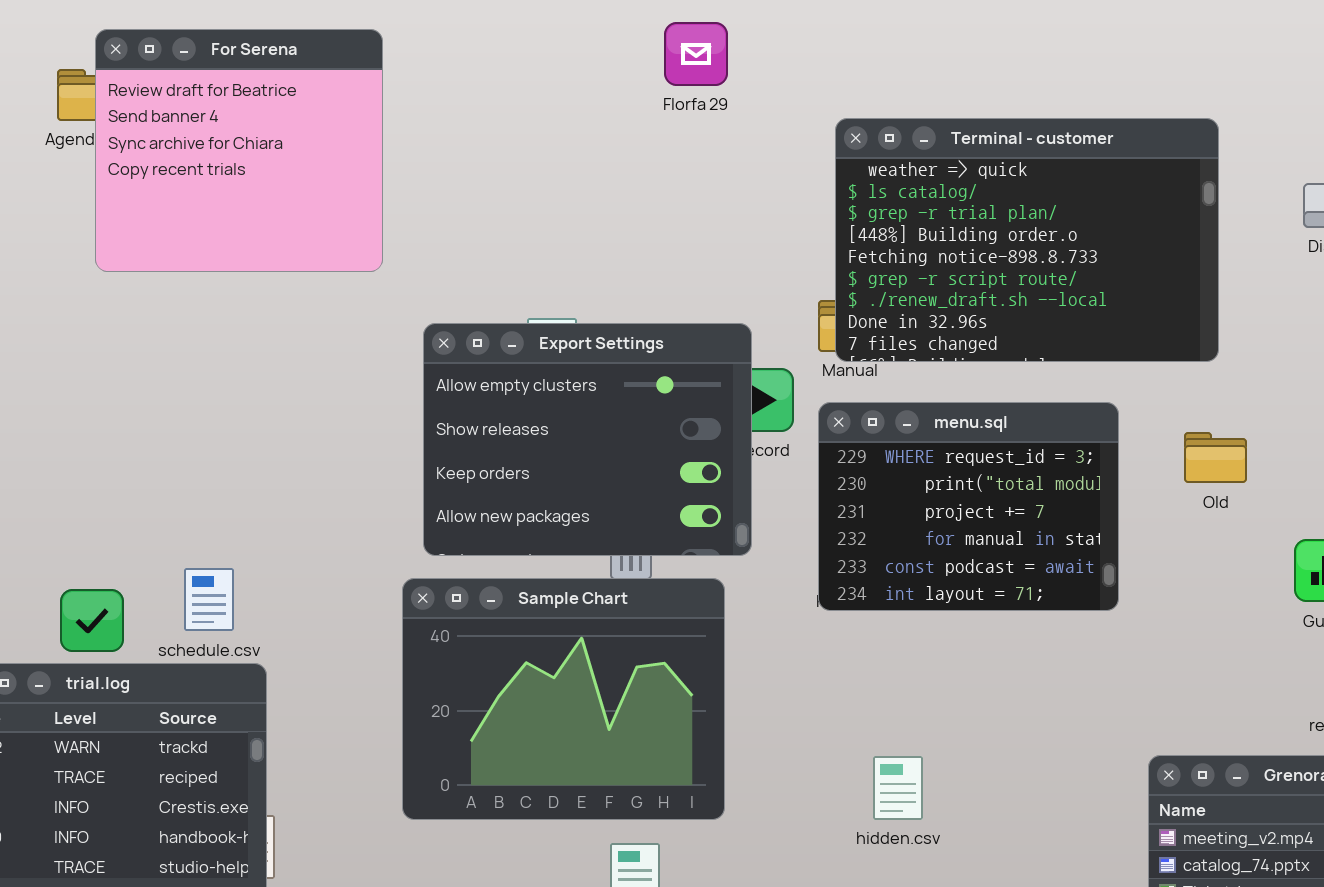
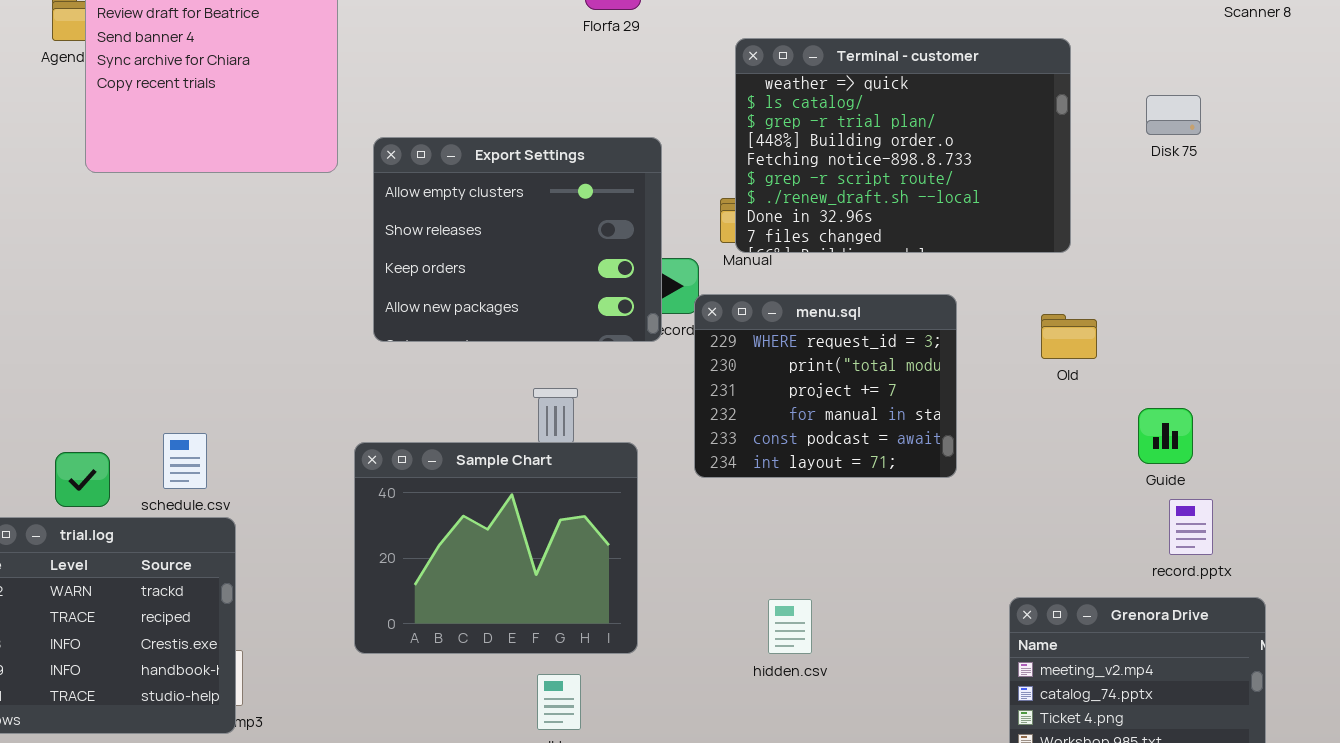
Export Settings: [423,323,752,556] -> [373,137,662,342], moved
menu.sql: [818,402,1119,611] -> [694,294,957,478], moved

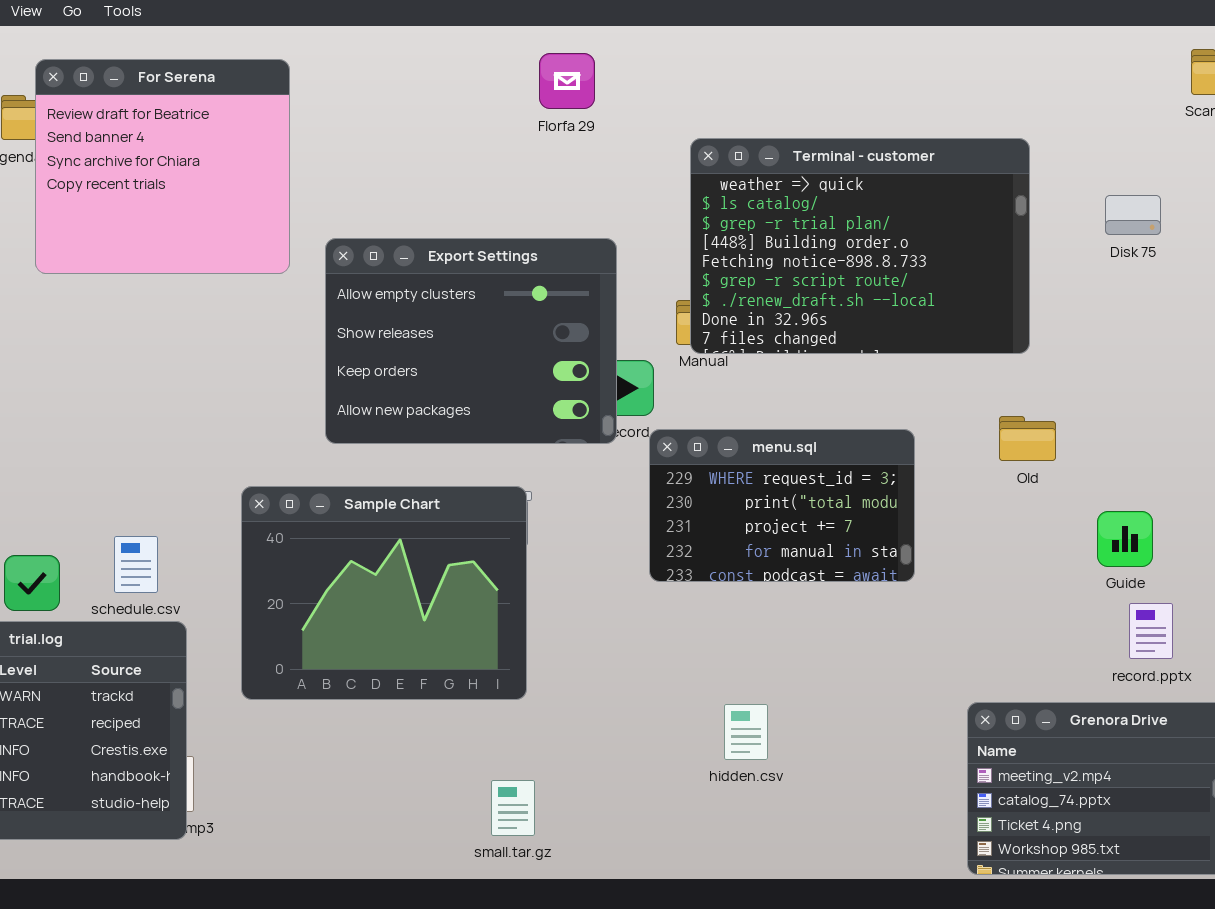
menu.sql: [694,294,957,478] -> [649,429,915,582], resized
Sample Chart: [354,442,638,654] -> [241,486,527,700], moved

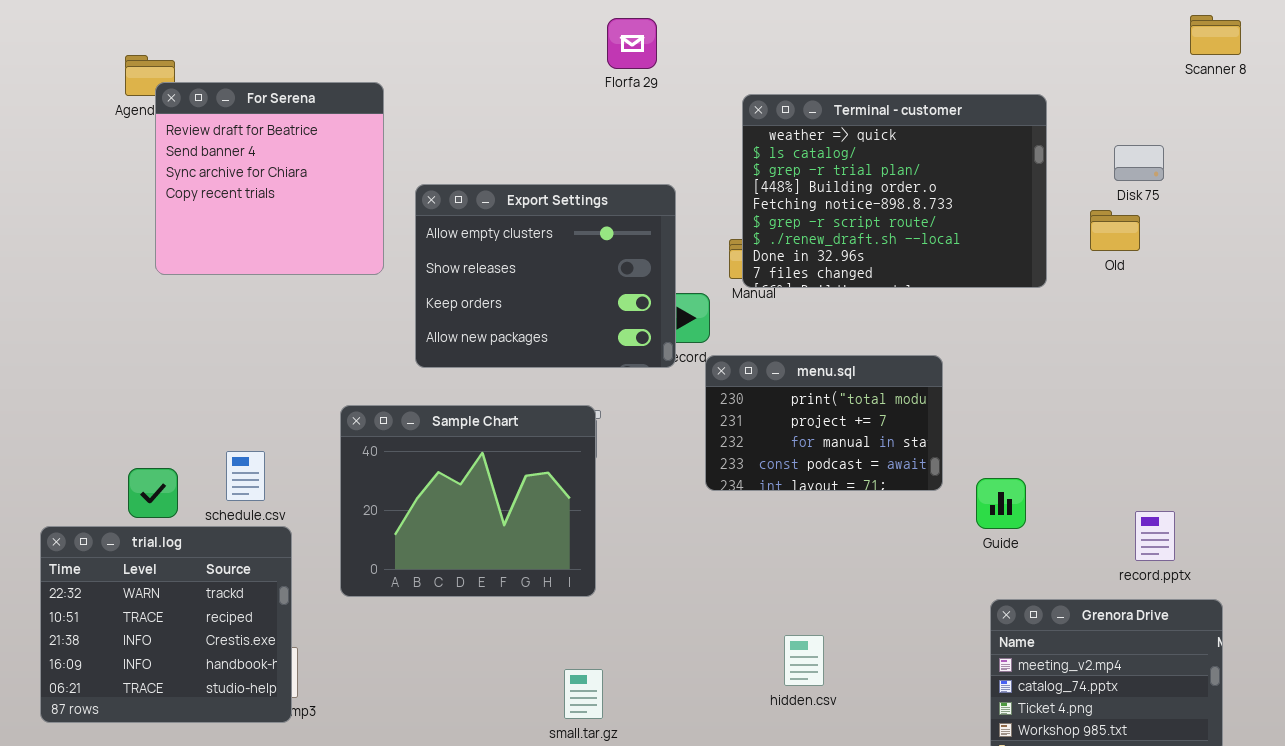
For Serena: [35,59,290,274] -> [155,82,384,275], moved
Old: [999,416,1056,461] -> [1090,210,1140,251], moved
menu.sql: [649,429,915,582] -> [705,355,943,491], scrolled down 1 row
Guide: [1097,511,1153,567] -> [976,478,1026,529], moved
hidden.csv: [724,704,768,760] -> [784,635,824,686], moved

